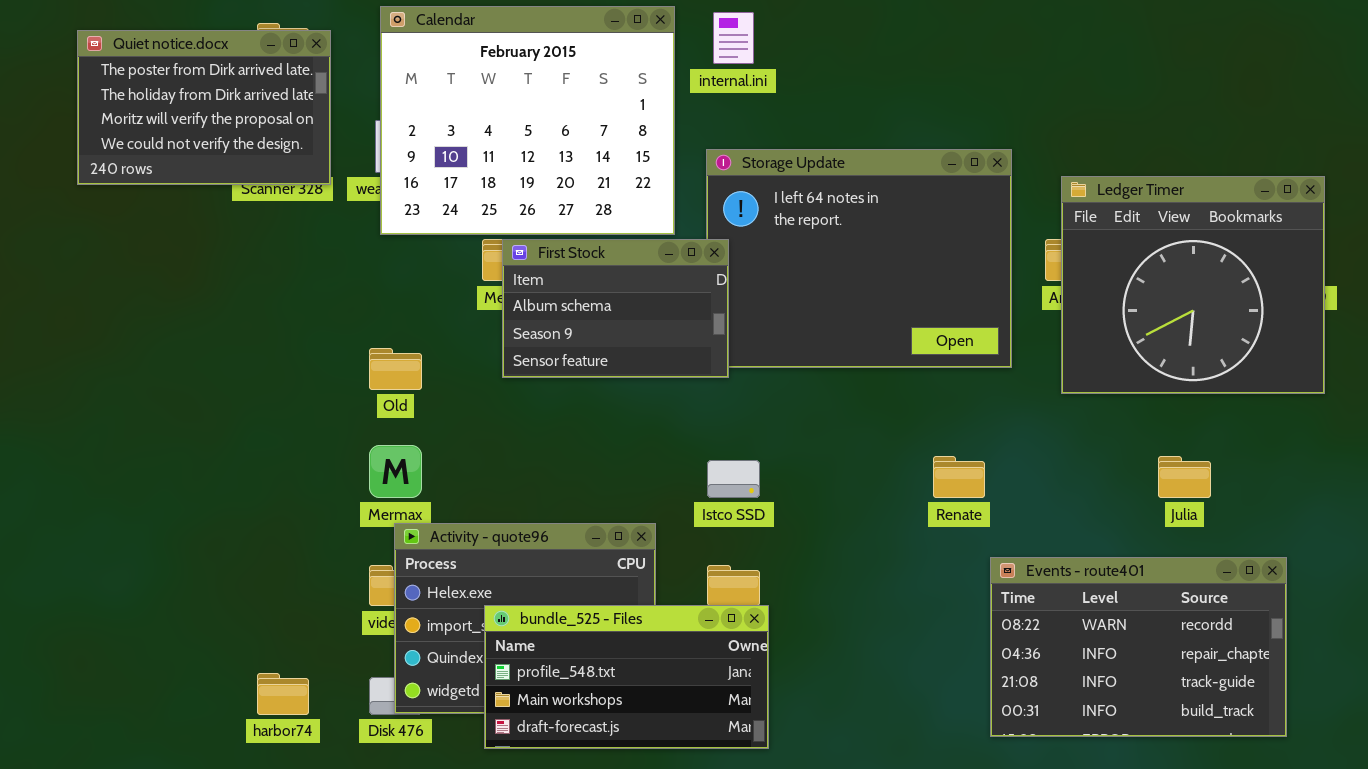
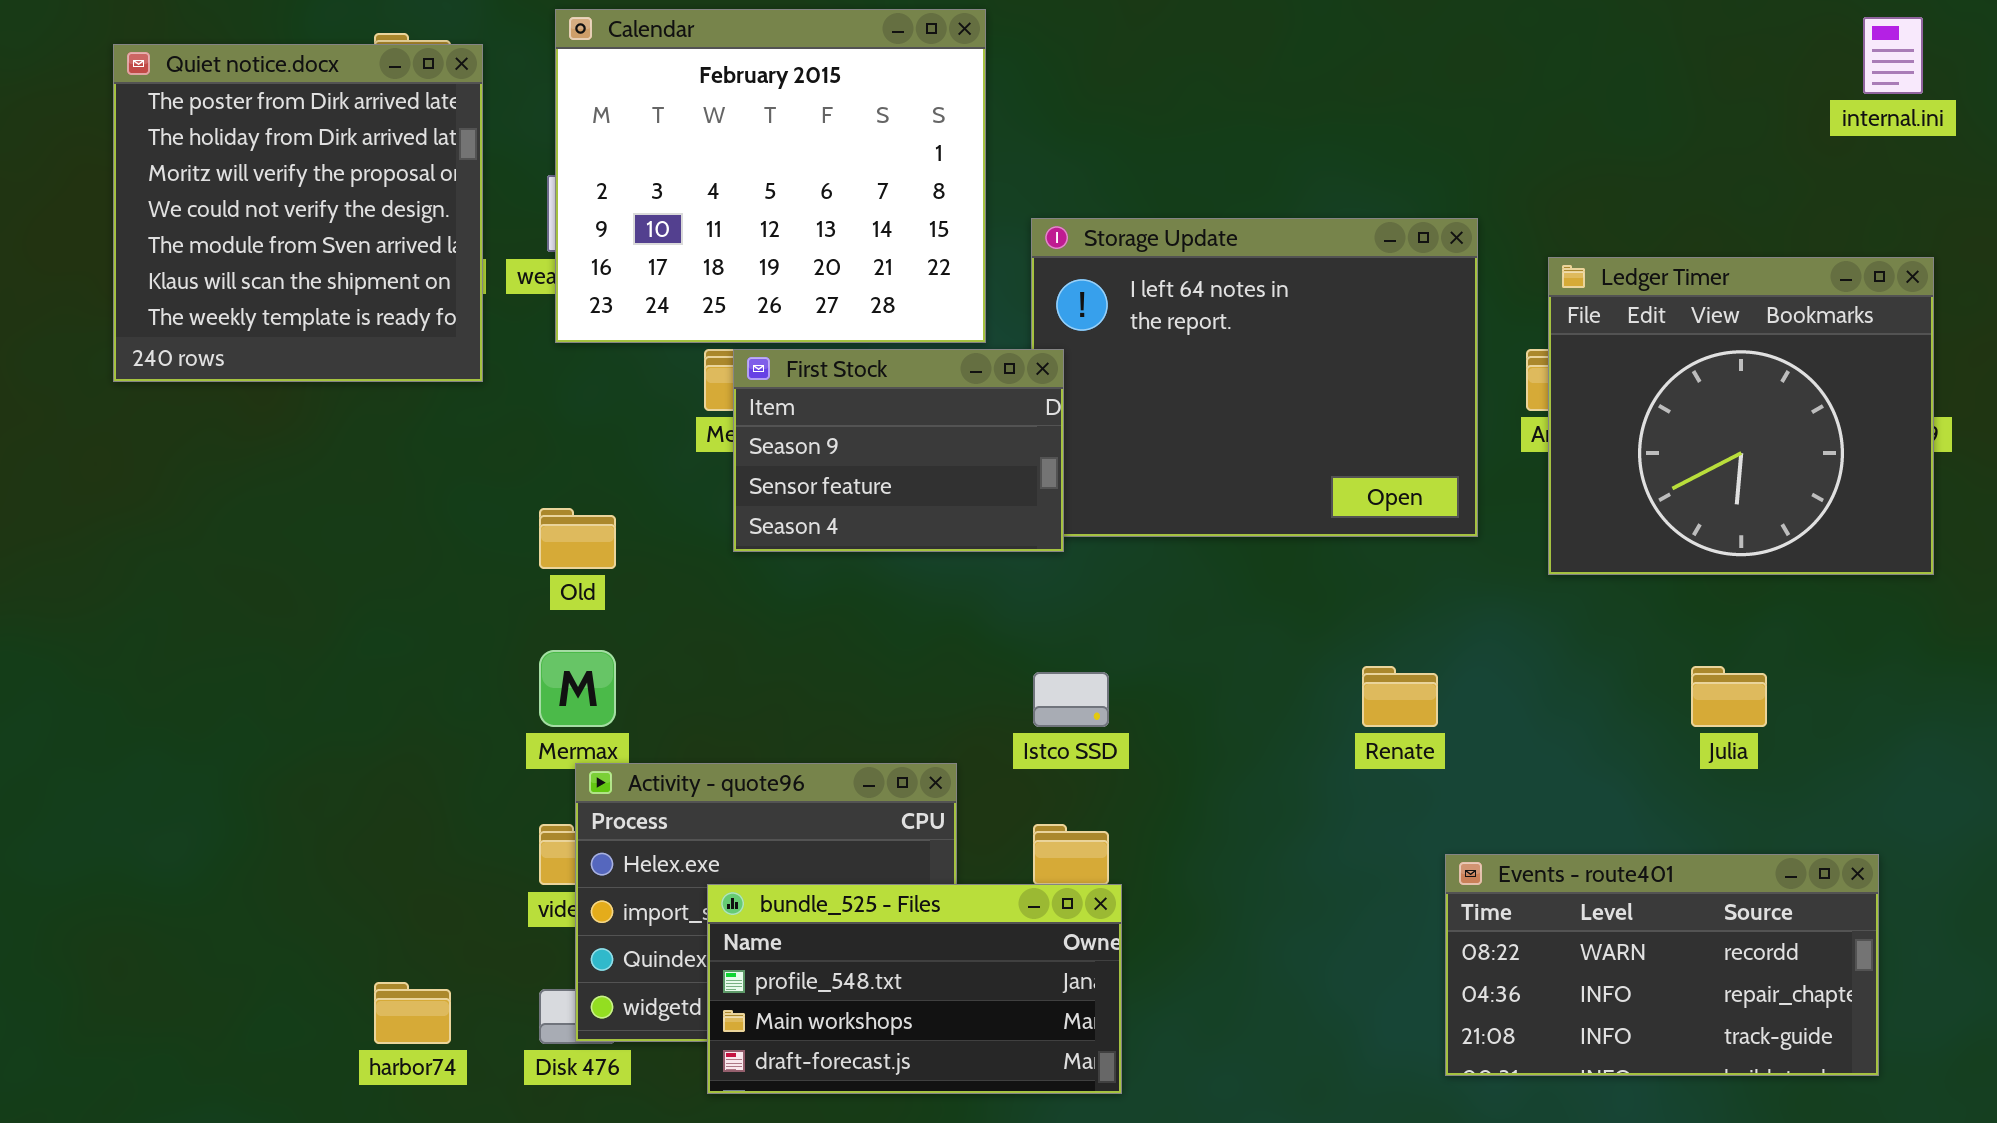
internal.ini: [713,12,754,64] -> [1863,17,1923,94], moved
Quiet notice.docx: [77,30,331,185] -> [113,44,483,382], resized
First Stock: [502,239,729,378] -> [733,349,1064,552], scrolled down 1 row
Events - route401: [990,557,1287,737] -> [1445,854,1879,1076], resized

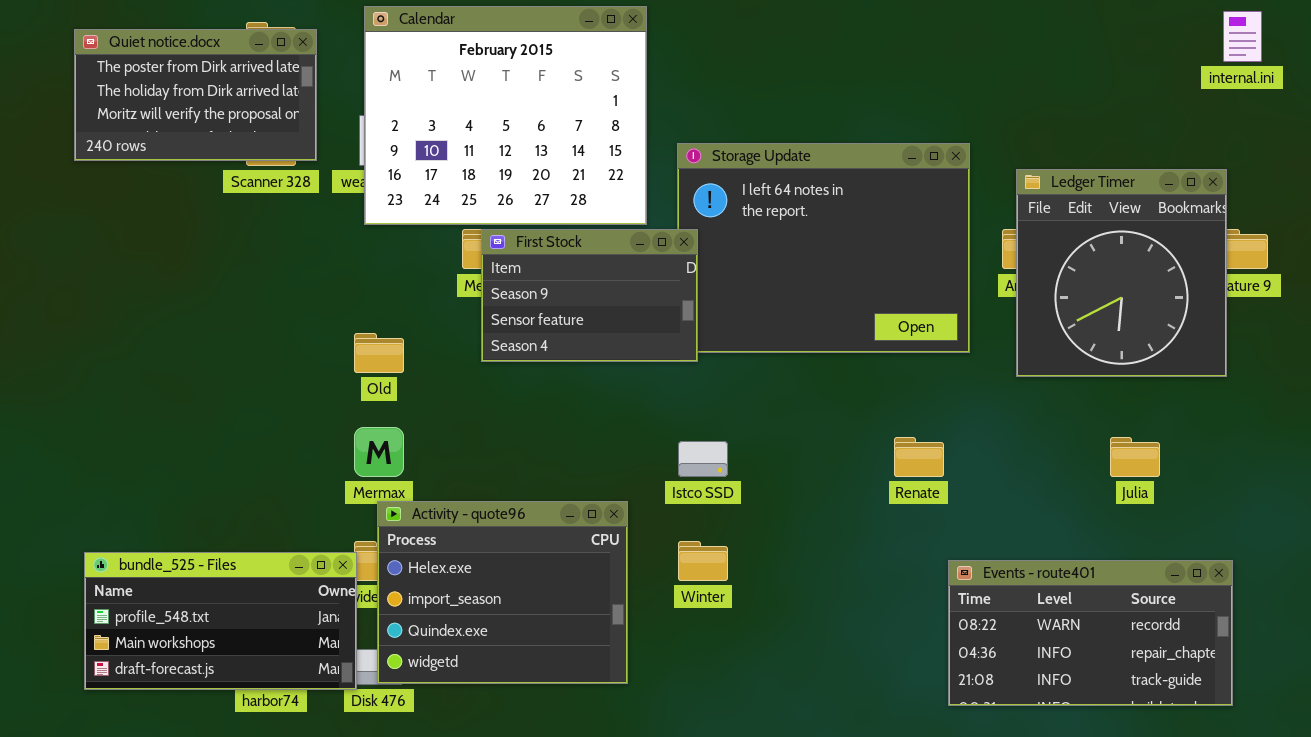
Quiet notice.docx: [113,44,483,382] -> [74,29,317,161], resized
Ledger Timer: [1548,257,1934,575] -> [1016,169,1227,377], resized
bundle_525 - Files: [707,884,1122,1094] -> [84,552,357,690], moved

